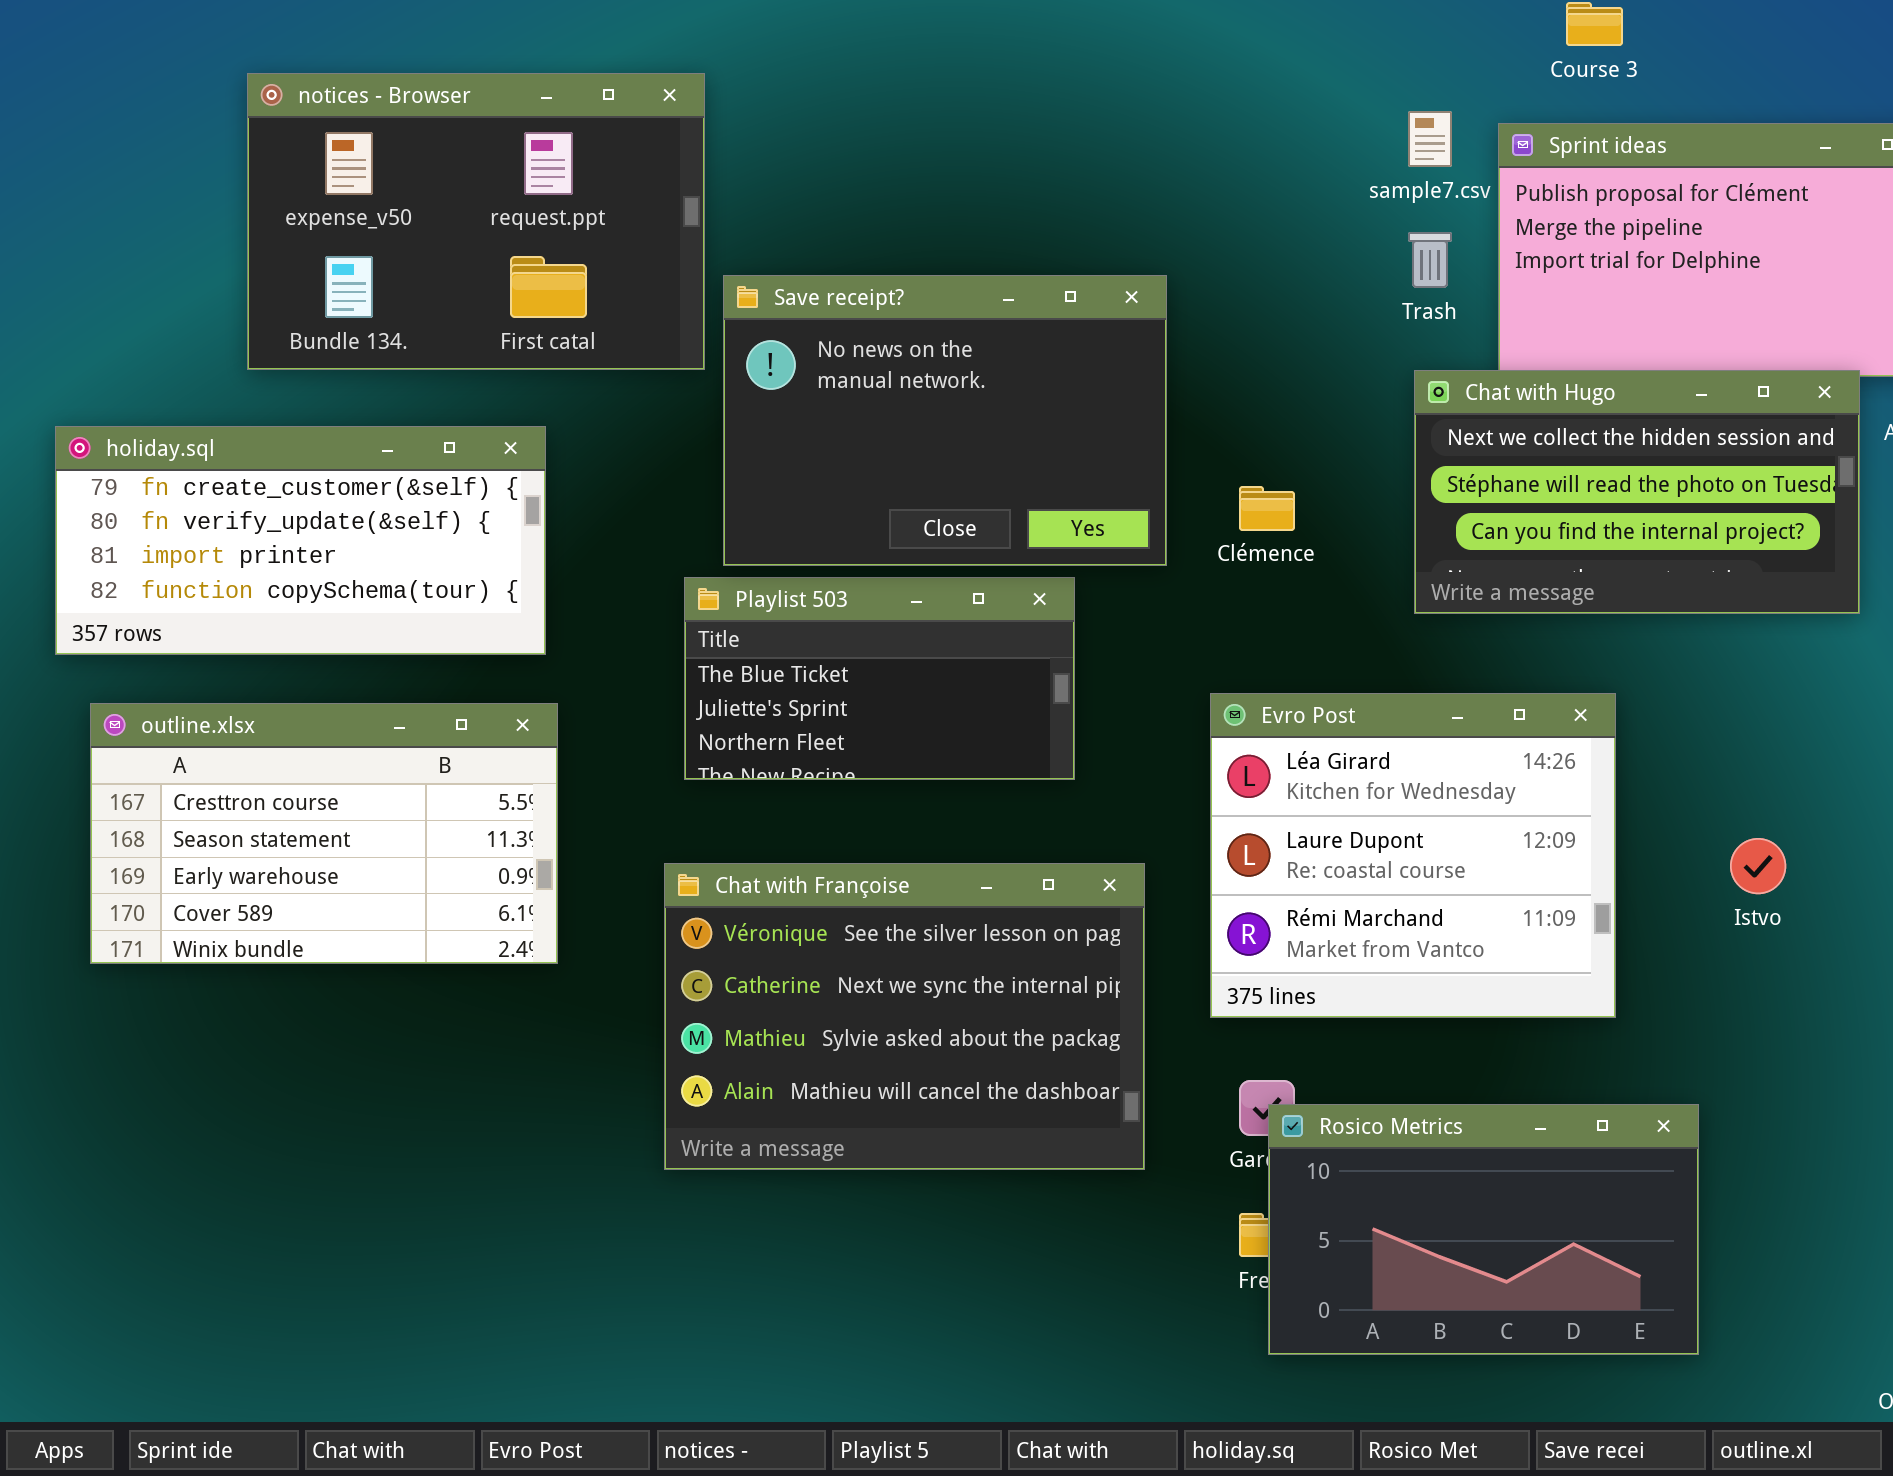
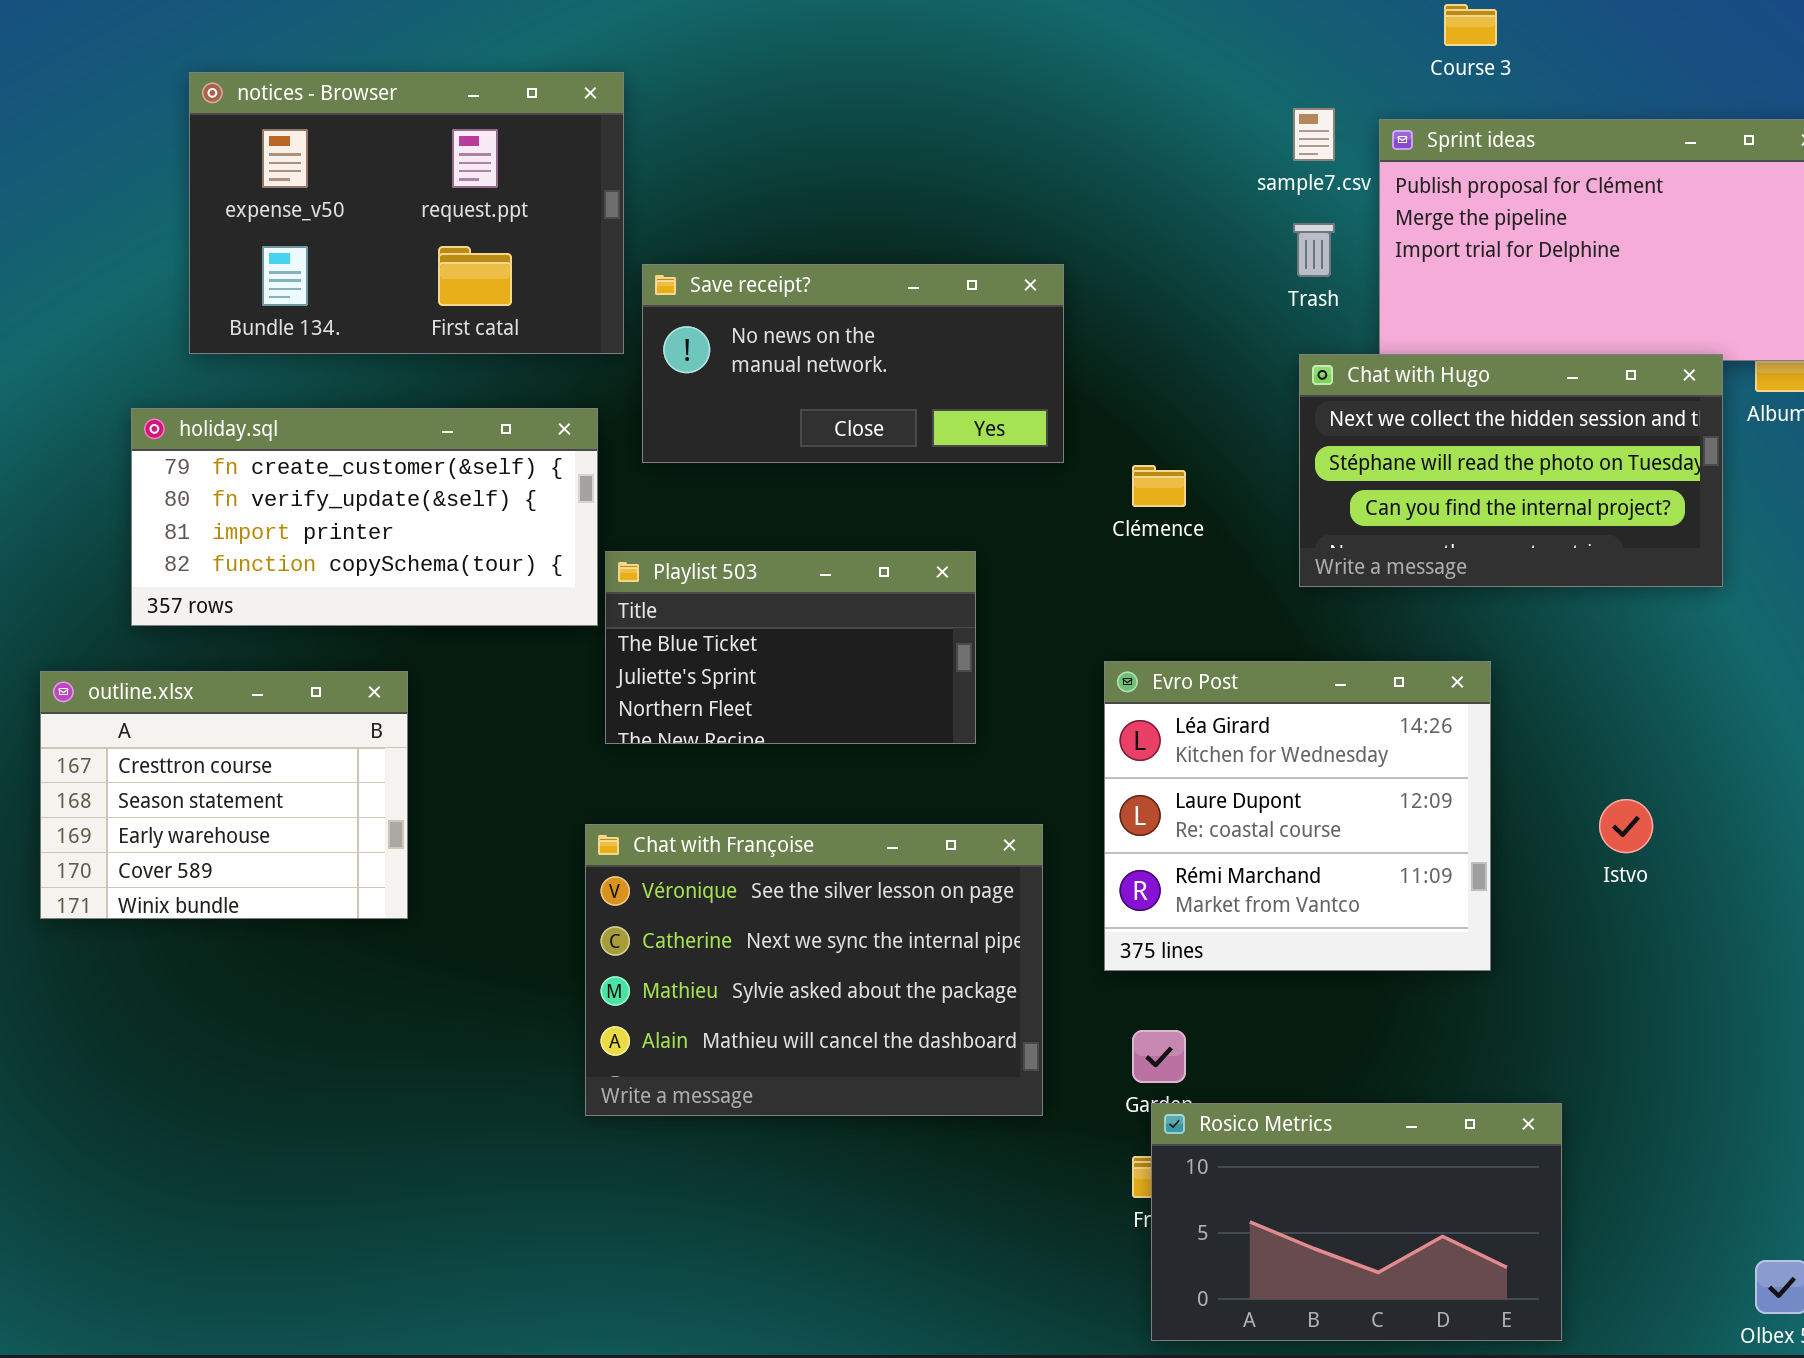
Save receipt?: [723,275,1167,566] -> [642,264,1064,463], resized
holiday.sql: [55,426,546,655] -> [131,408,598,626], moved
outline.xlsx: [90,703,558,964] -> [40,671,408,919], resized
Rosico Metrics: [1268,1104,1699,1355] -> [1151,1103,1562,1341], moved

